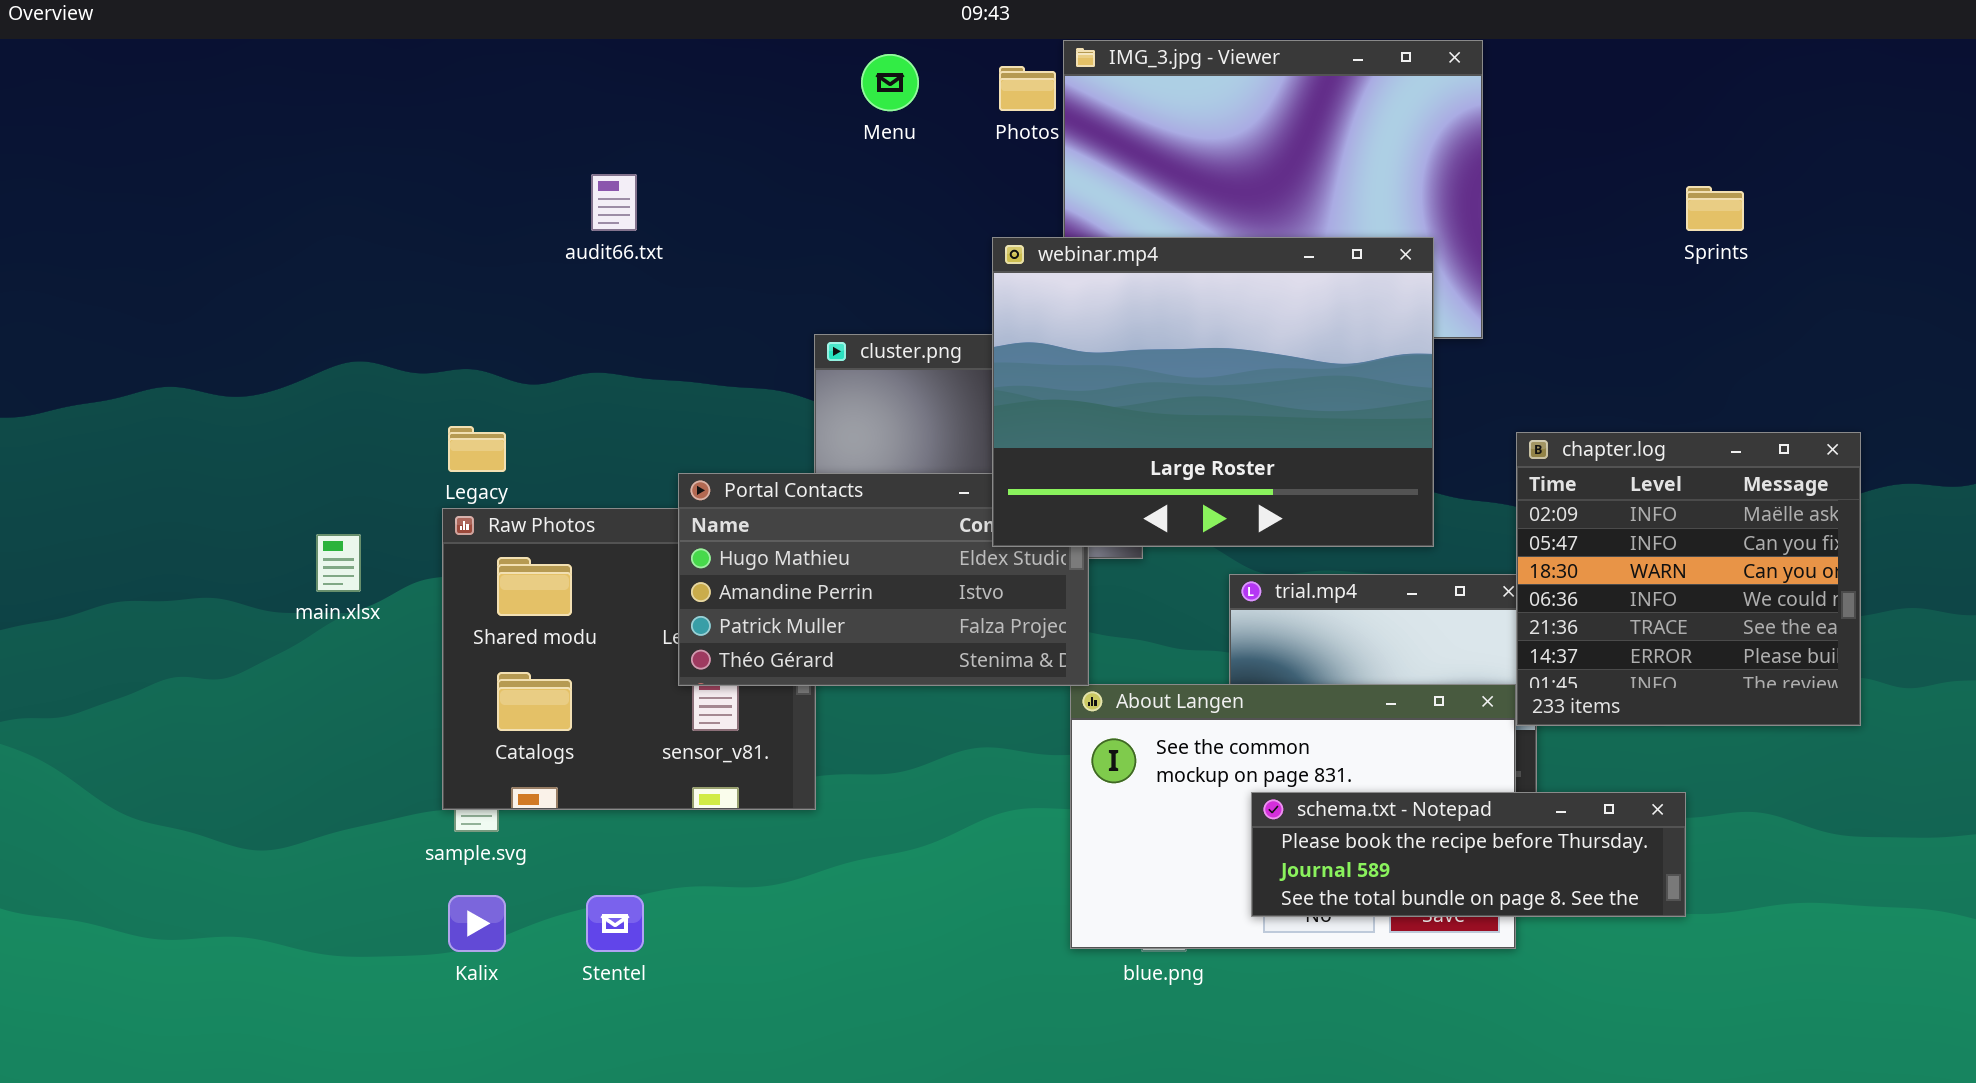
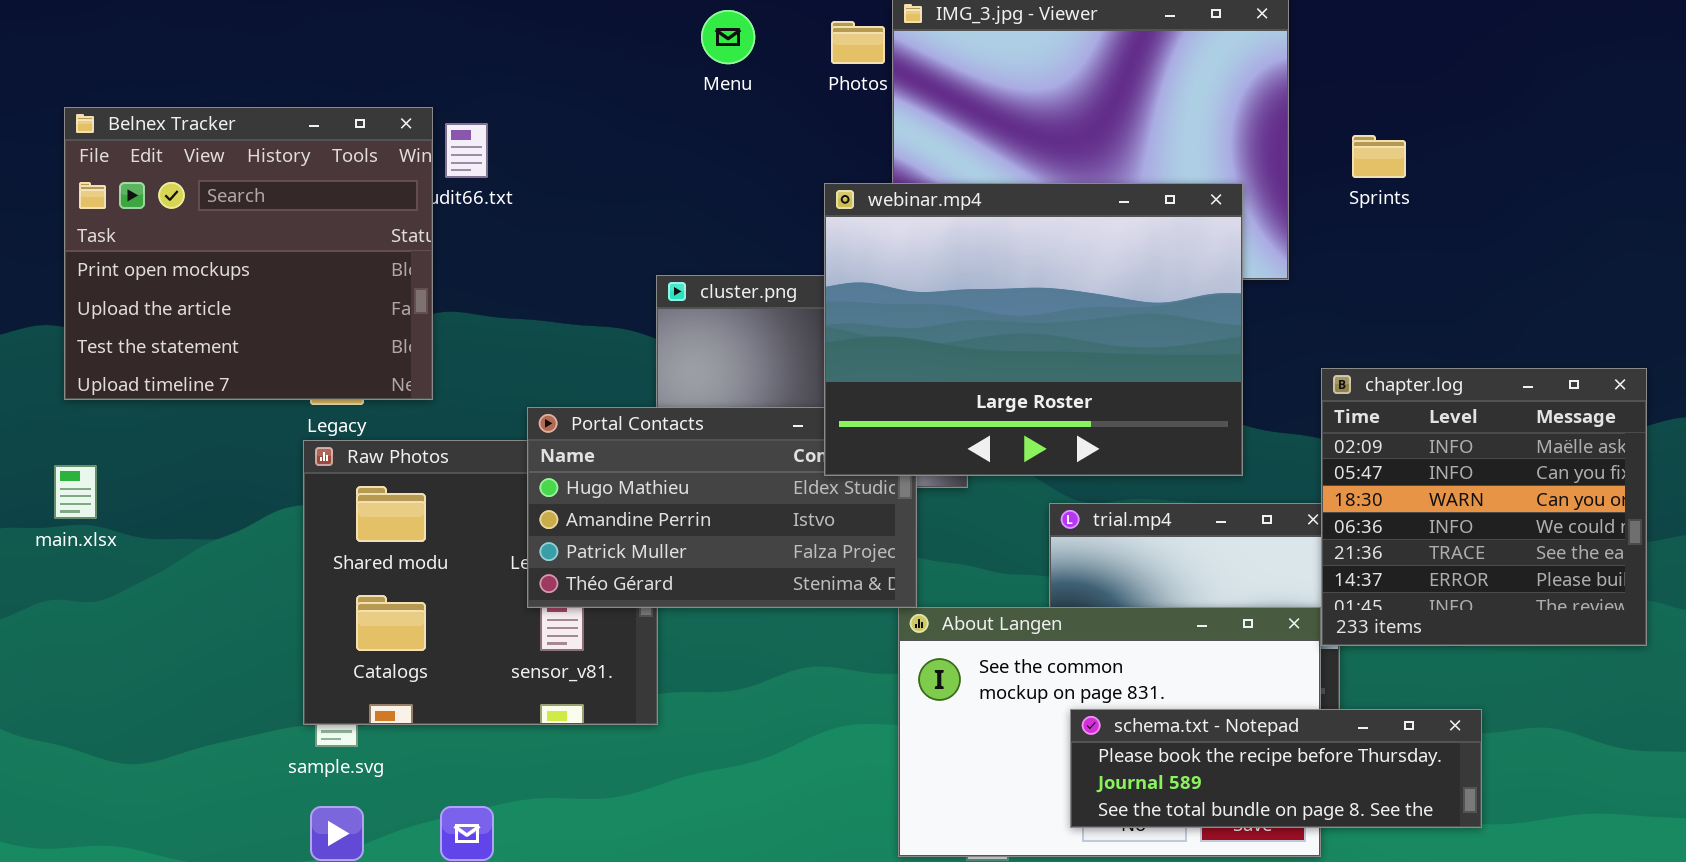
Belnex Tracker: none -> [64,107,433,400], opened
Sprints: [1686,186,1744,231] -> [1352,135,1406,178], moved
main.xlsx: [316,534,361,592] -> [54,465,97,519], moved

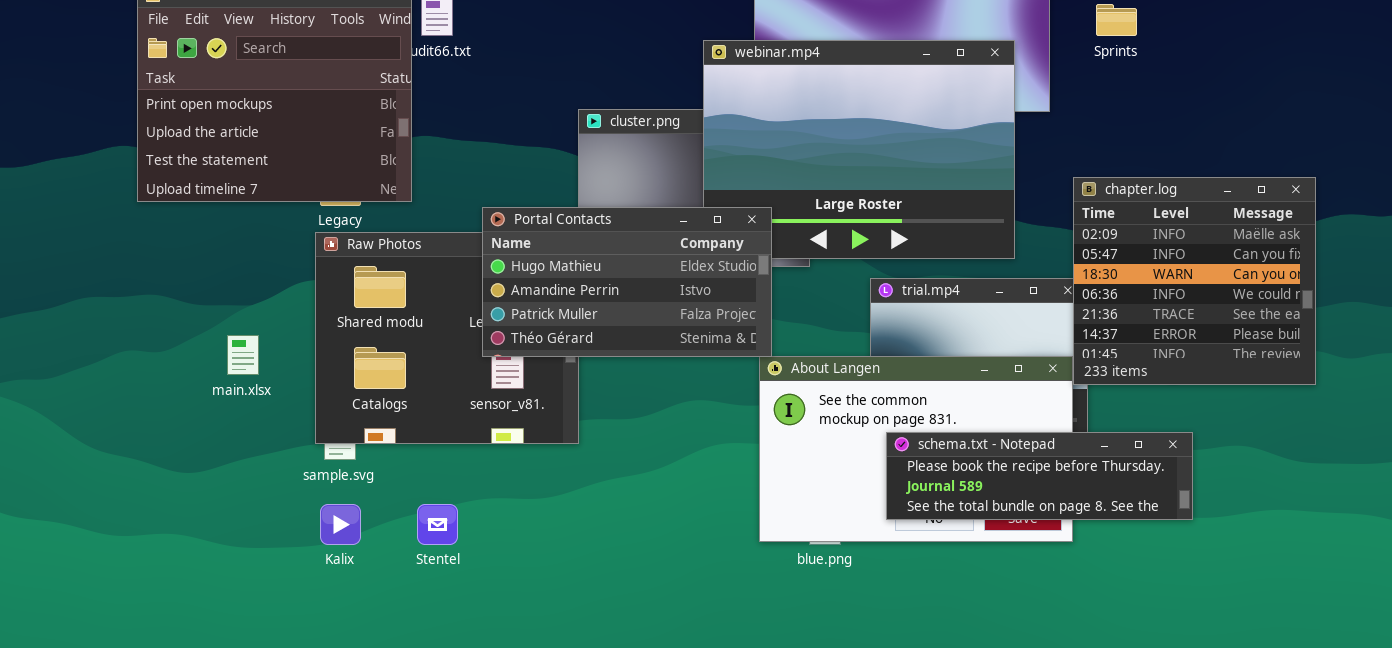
Portal Contacts: [527,407,917,608] -> [482,207,772,357], raised
main.xlsx: [54,465,97,519] -> [227,335,259,375], moved

